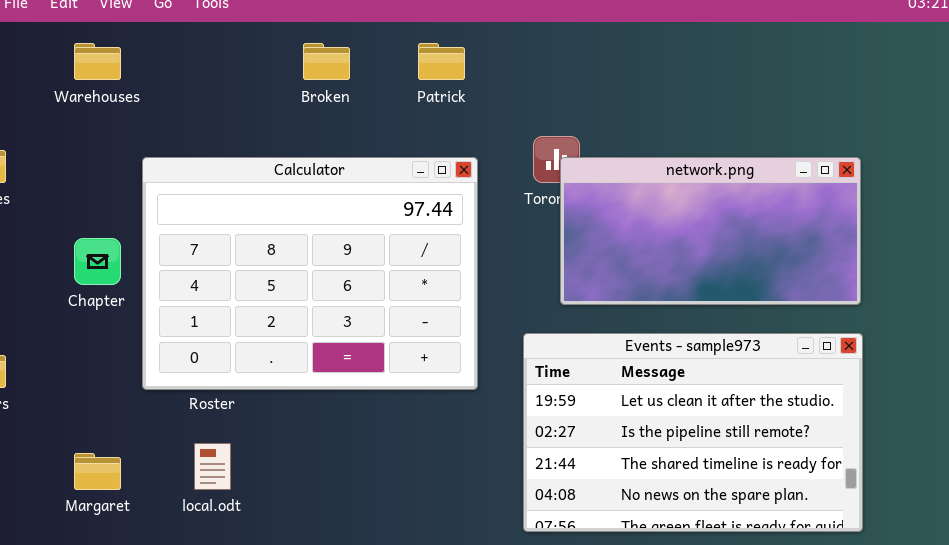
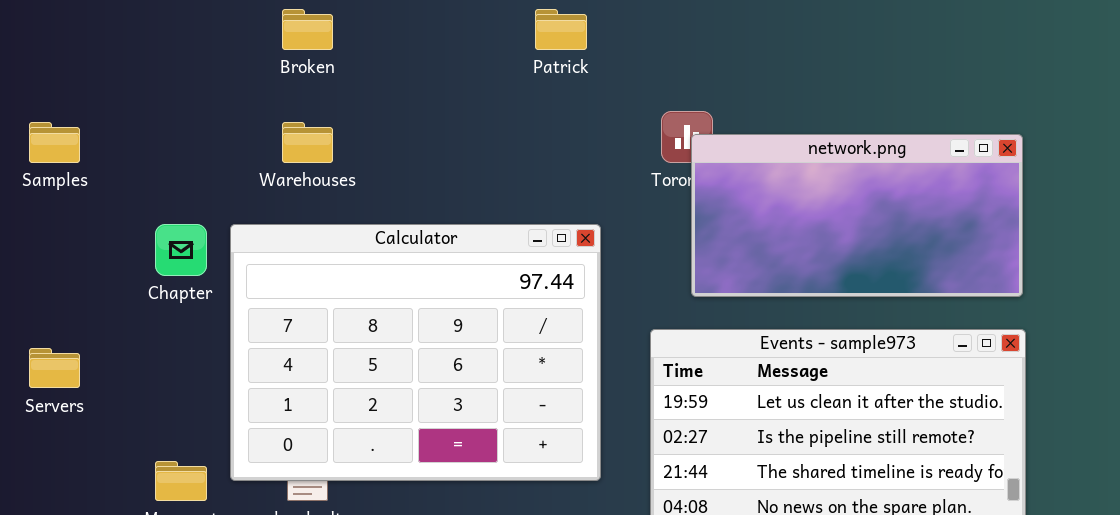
Warehouses: [74,43,121,80] -> [282,122,333,163], moved
Broken: [303,43,350,80] -> [282,9,333,50], moved
Calculator: [142,157,478,390] -> [230,224,601,481], moved

